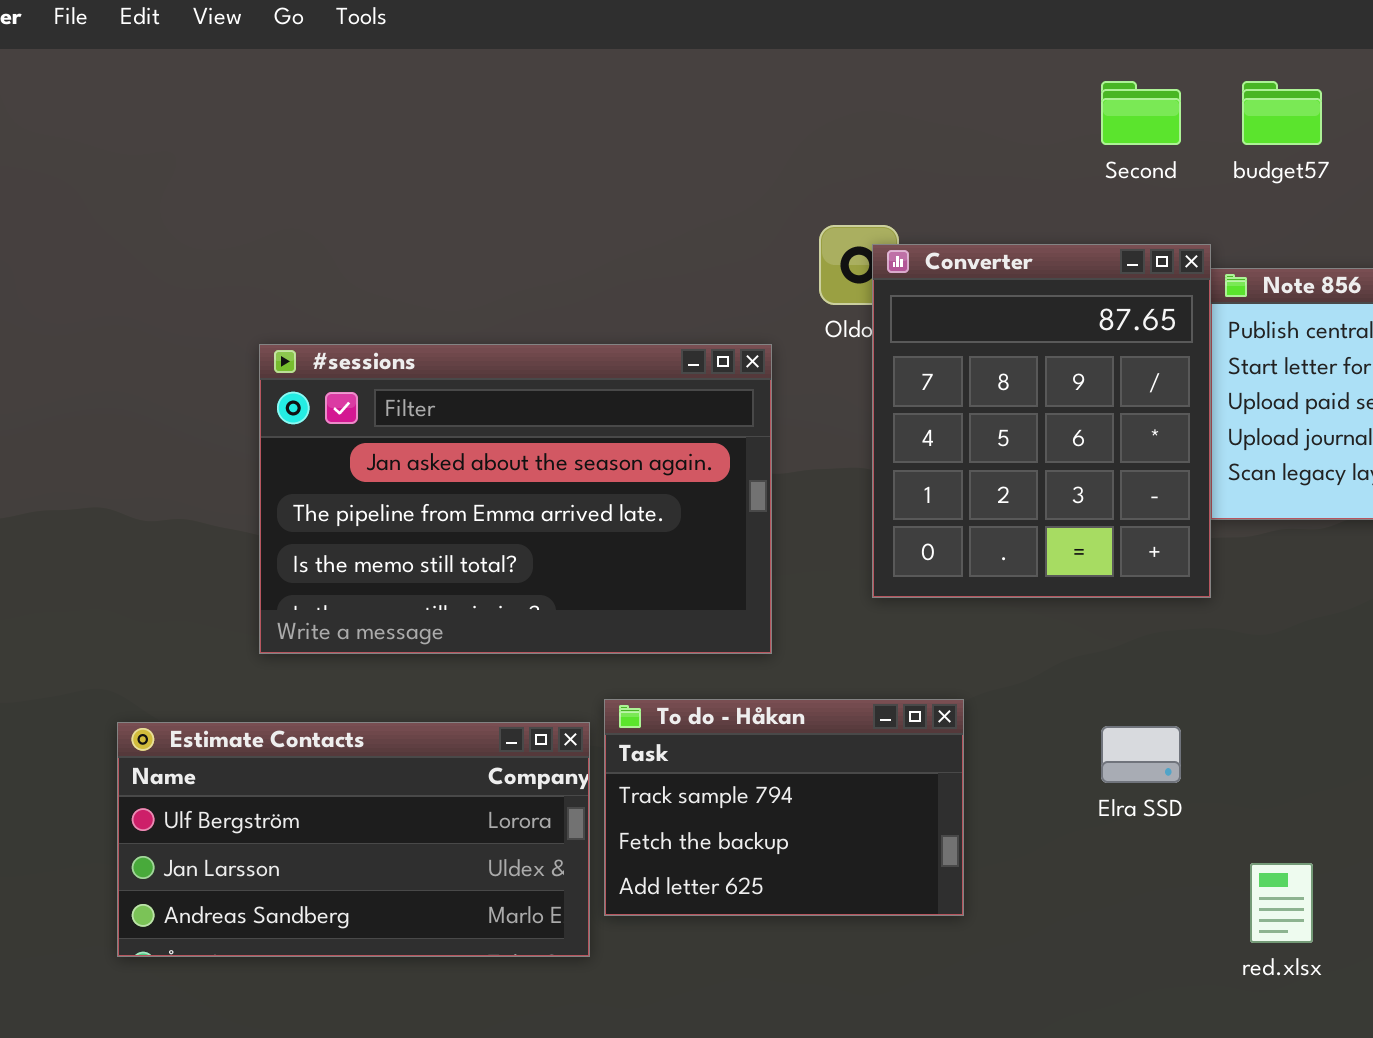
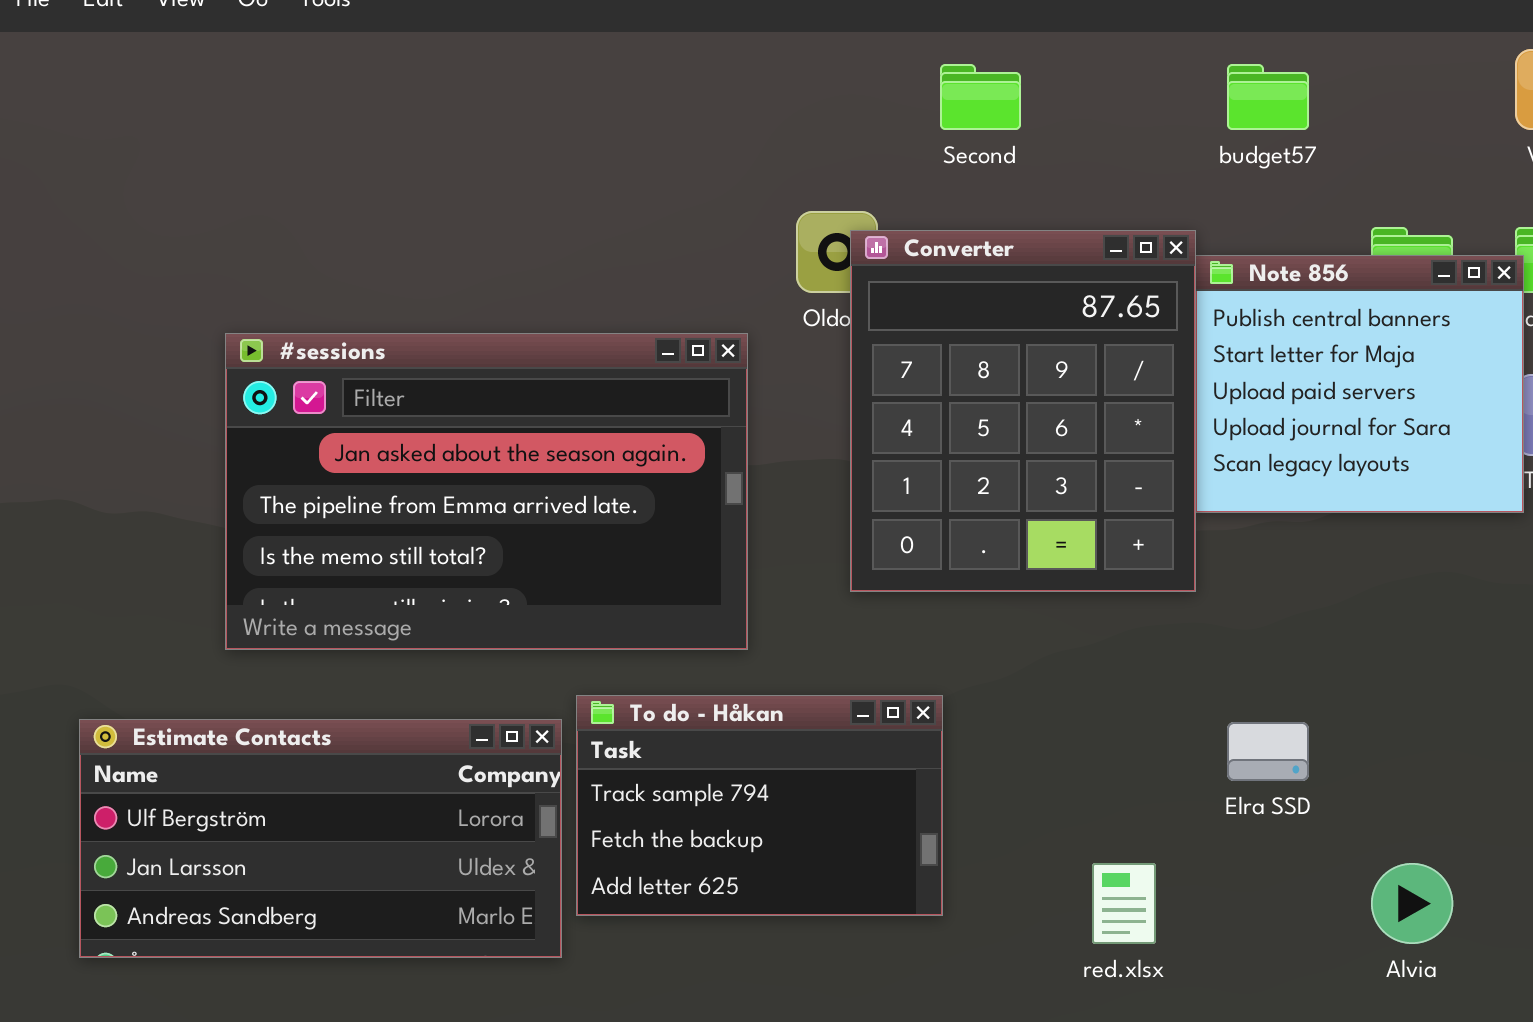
Second: [1101,81,1181,145] -> [940,64,1021,130], moved
Elra SSD: [1101,726,1181,783] -> [1227,722,1309,781], moved
red.xlsx: [1250,863,1313,943] -> [1092,863,1156,944], moved

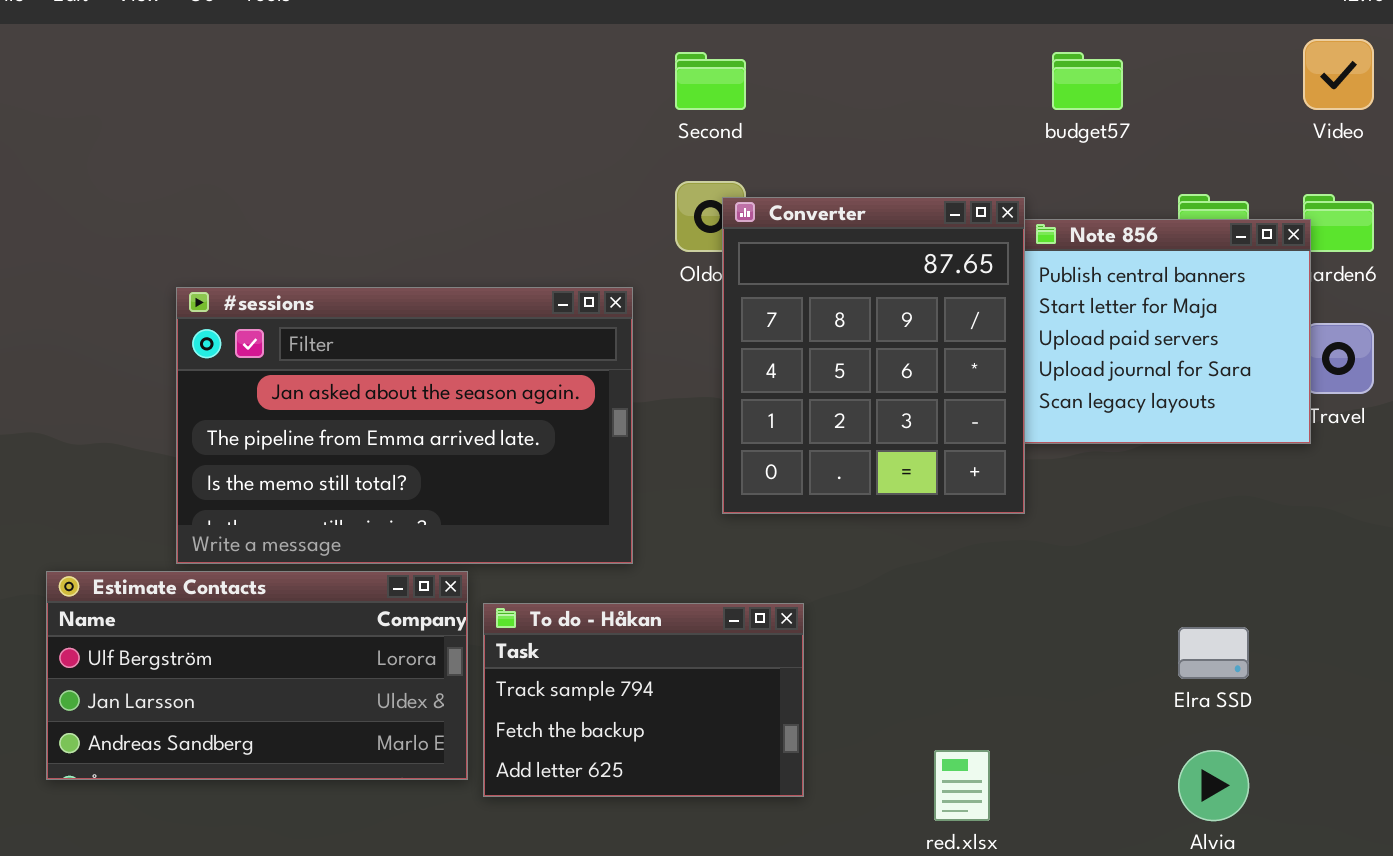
Second: [940,64,1021,130] -> [675,52,746,110], moved
Estimate Contacts: [79,719,562,958] -> [46,571,468,780], moved
Elra SSD: [1227,722,1309,781] -> [1178,627,1249,679], moved

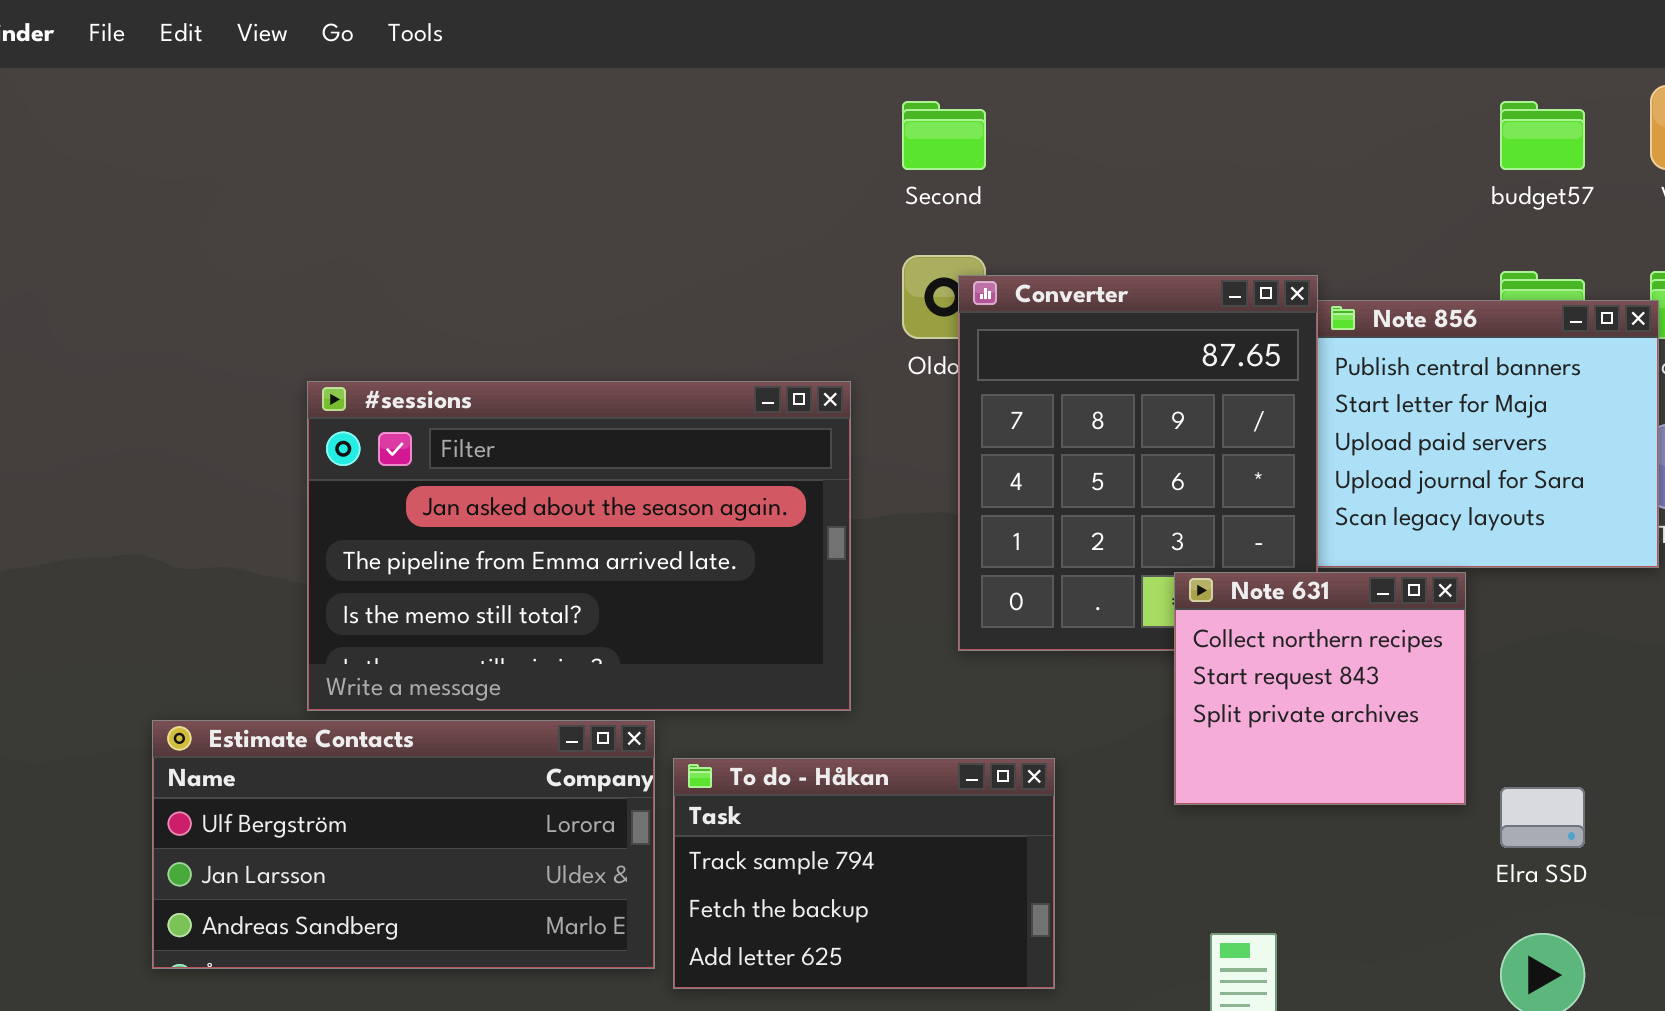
budget57: [1052,52,1123,110] -> [1500,101,1585,170], moved
Note 631: none -> [1174,572,1466,805], opened

